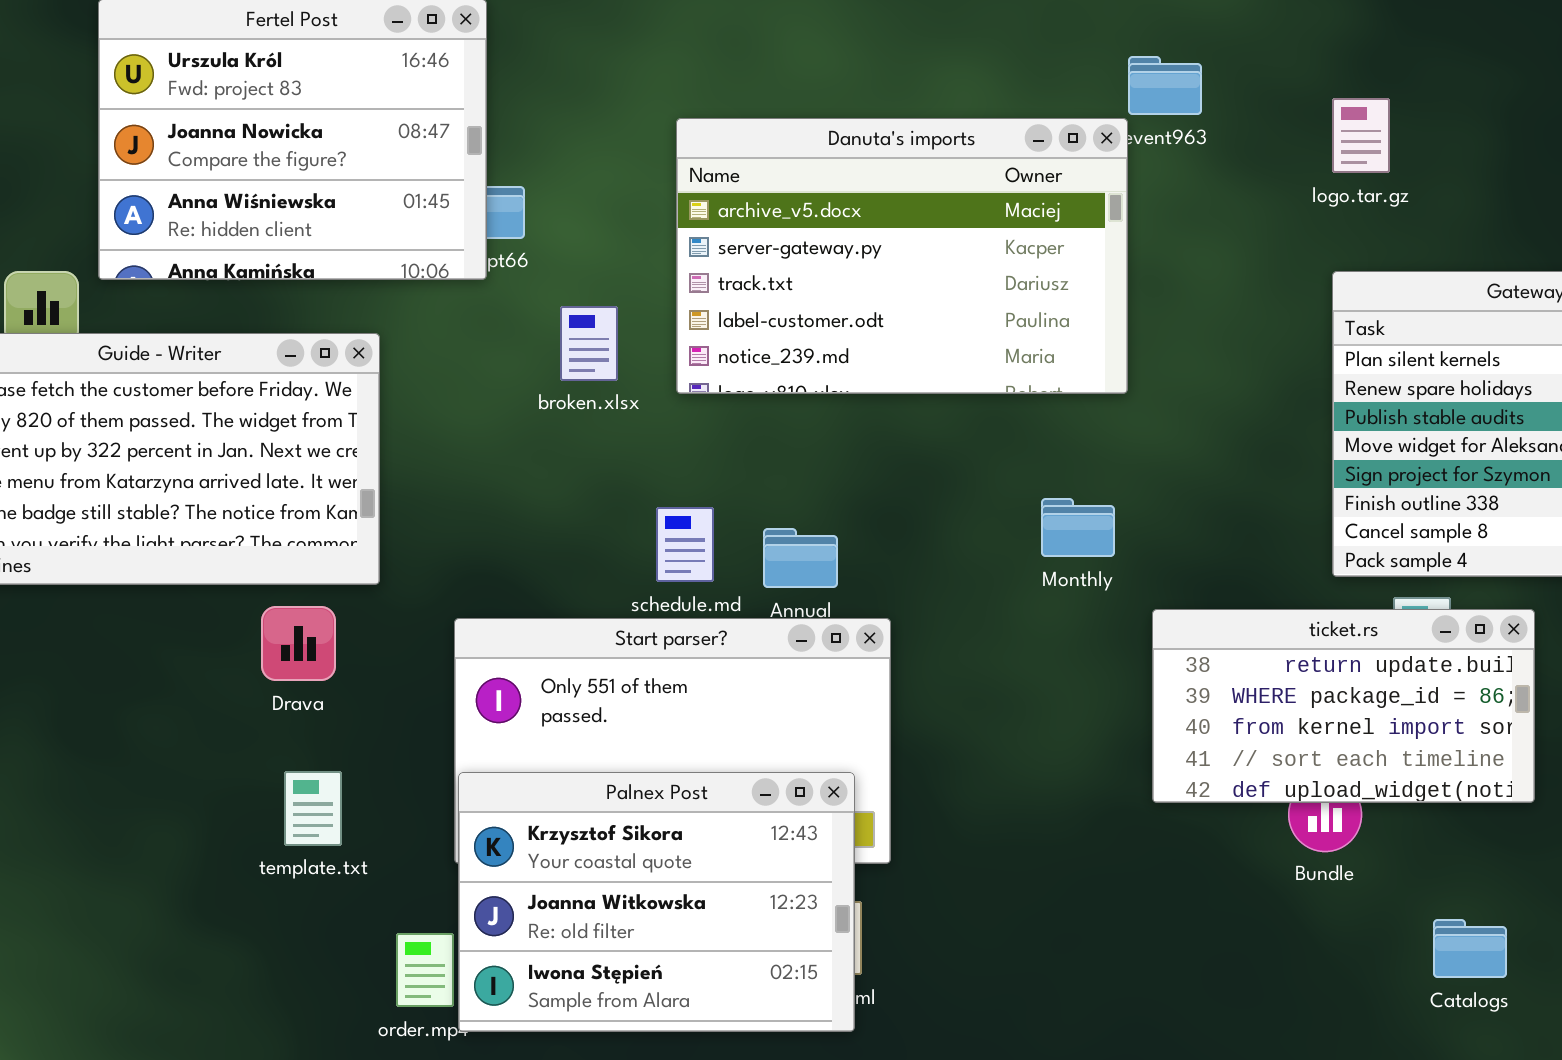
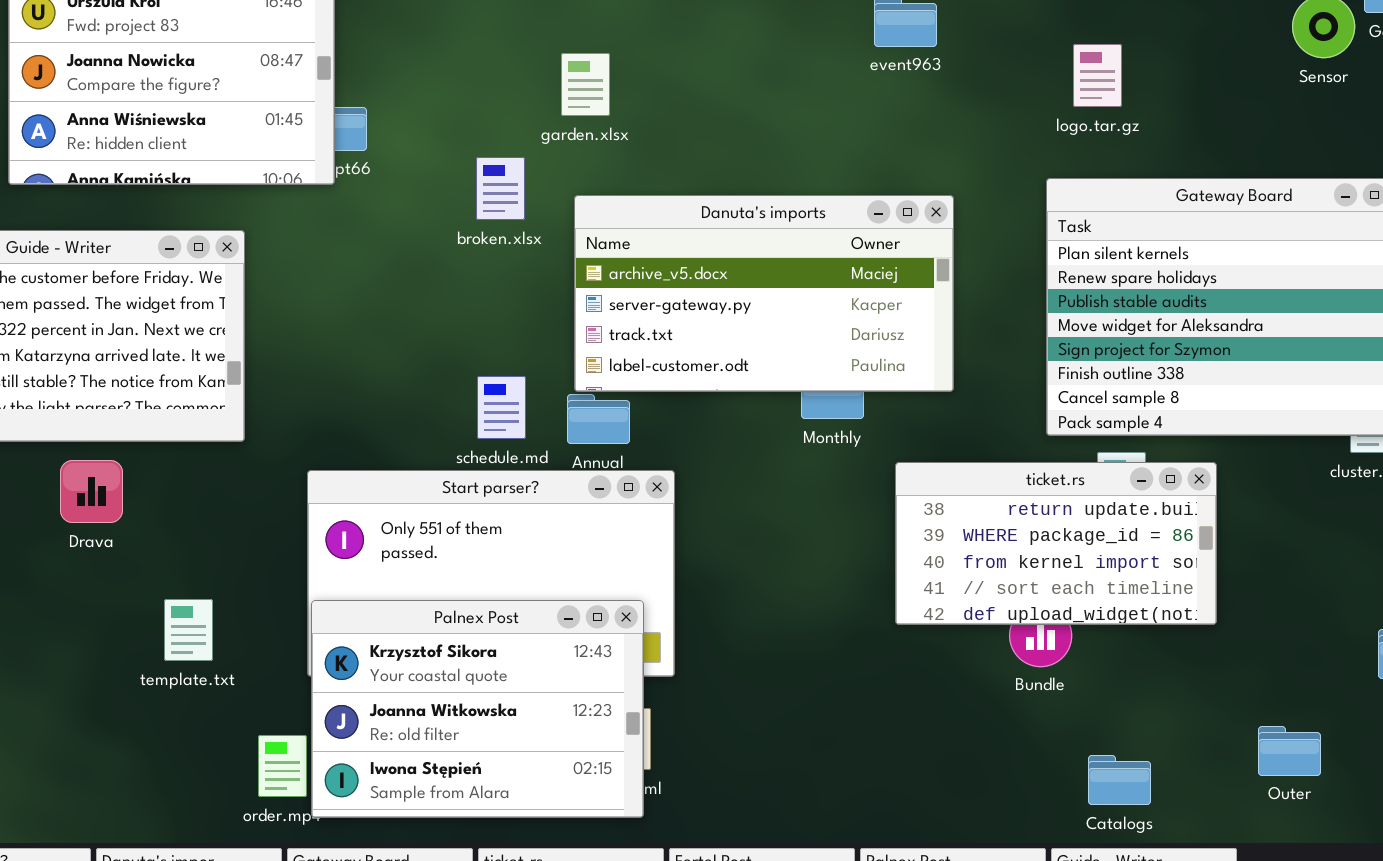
logo.tar.gz: [1332,98,1390,173] -> [1073,44,1122,107], moved
Danuta's imports: [676,118,1128,394] -> [574,195,954,392], moved, resized
broken.xlsx: [560,306,618,381] -> [476,157,525,220], moved
Drava: [261,606,336,681] -> [60,460,123,523], moved
Catalogs: [1433,919,1507,978] -> [1088,755,1151,805], moved

